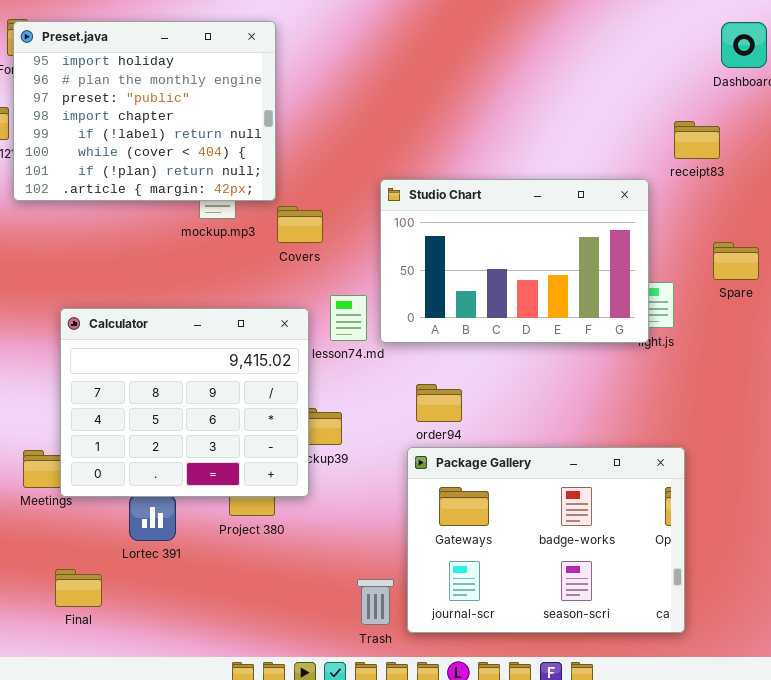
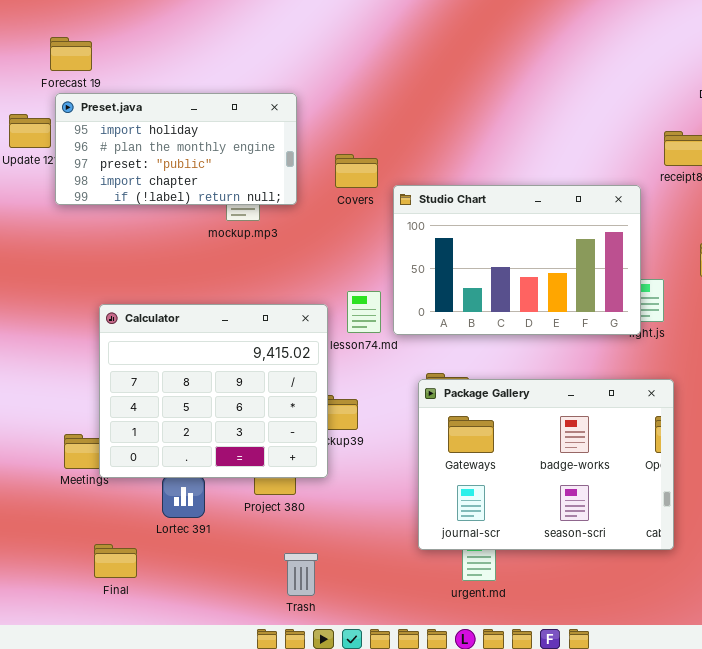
Preset.java: [13,21,276,201] -> [55,93,297,205], resized
Covers: [277,206,323,243] -> [335,154,378,188], moved
Package Gallery: [407,447,685,633] -> [418,379,674,550], moved
Trash: [357,579,394,625] -> [284,553,318,596], moved

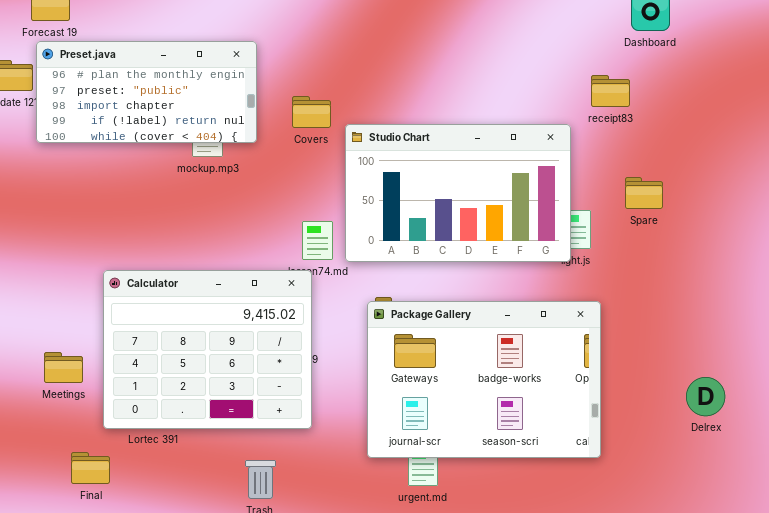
Preset.java: [55,93,297,205] -> [36,41,257,143], scrolled down 1 row
Calculator: [99,304,328,478] -> [103,270,312,429], moved

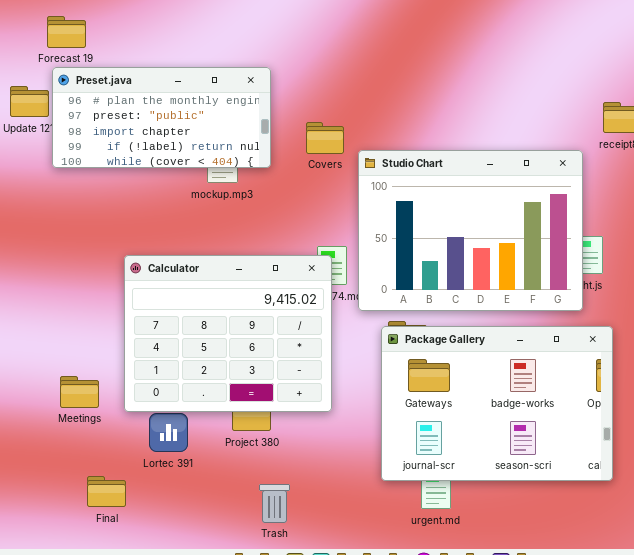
Studio Chart: [345,124,571,262] -> [358,150,583,311], resized
Calculator: [103,270,312,429] -> [124,255,332,412], moved

